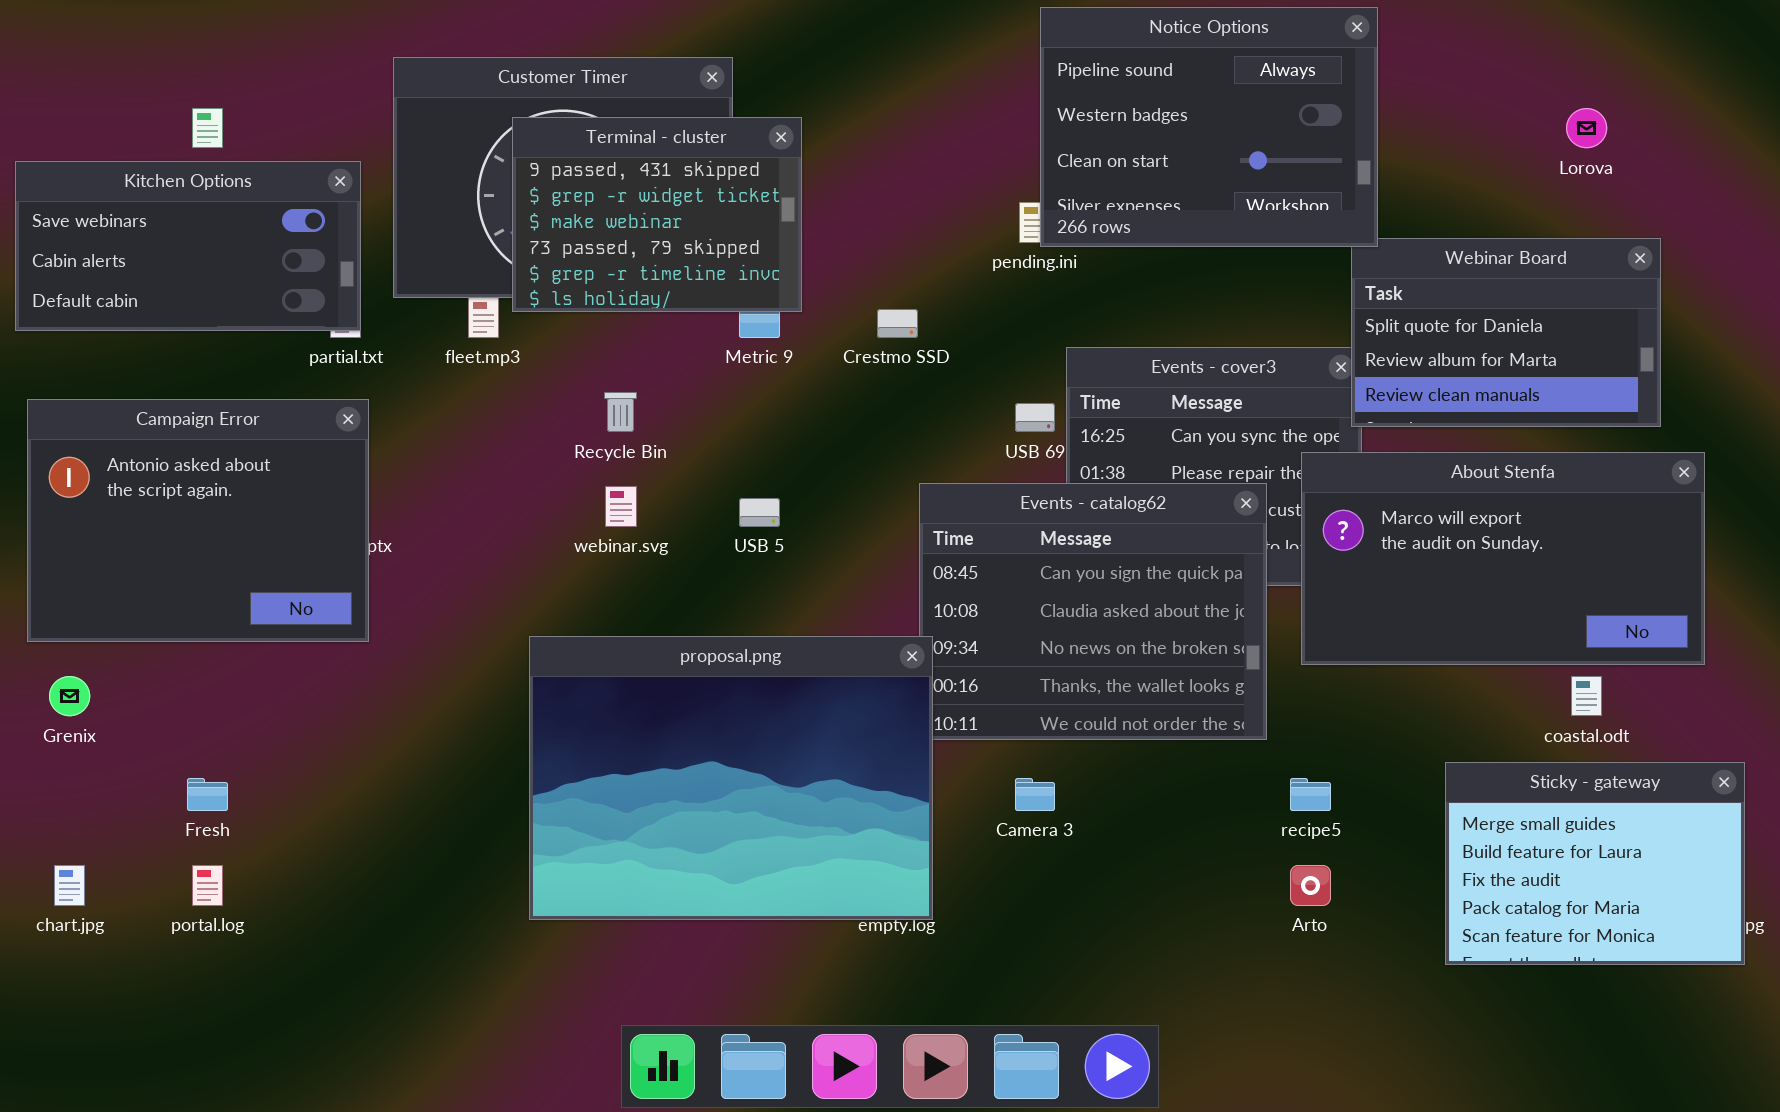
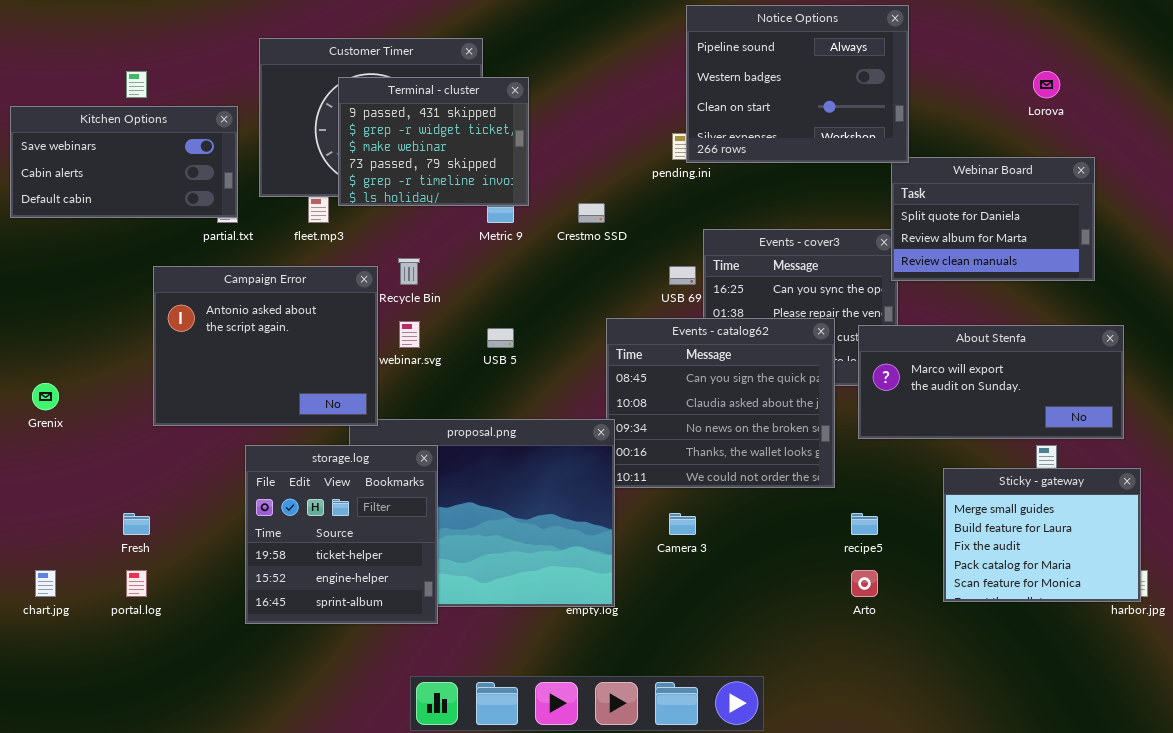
Campaign Error: [27,399,369,642] -> [153,266,378,426], moved
About Stenfa: [1301,452,1705,665] -> [858,325,1124,439], resized
storage.log: none -> [245,445,438,624], opened
Grenix: [49,676,90,716] -> [32,383,59,410], moved
Sticky - gateway: [1445,762,1745,965] -> [943,468,1141,602], moved

